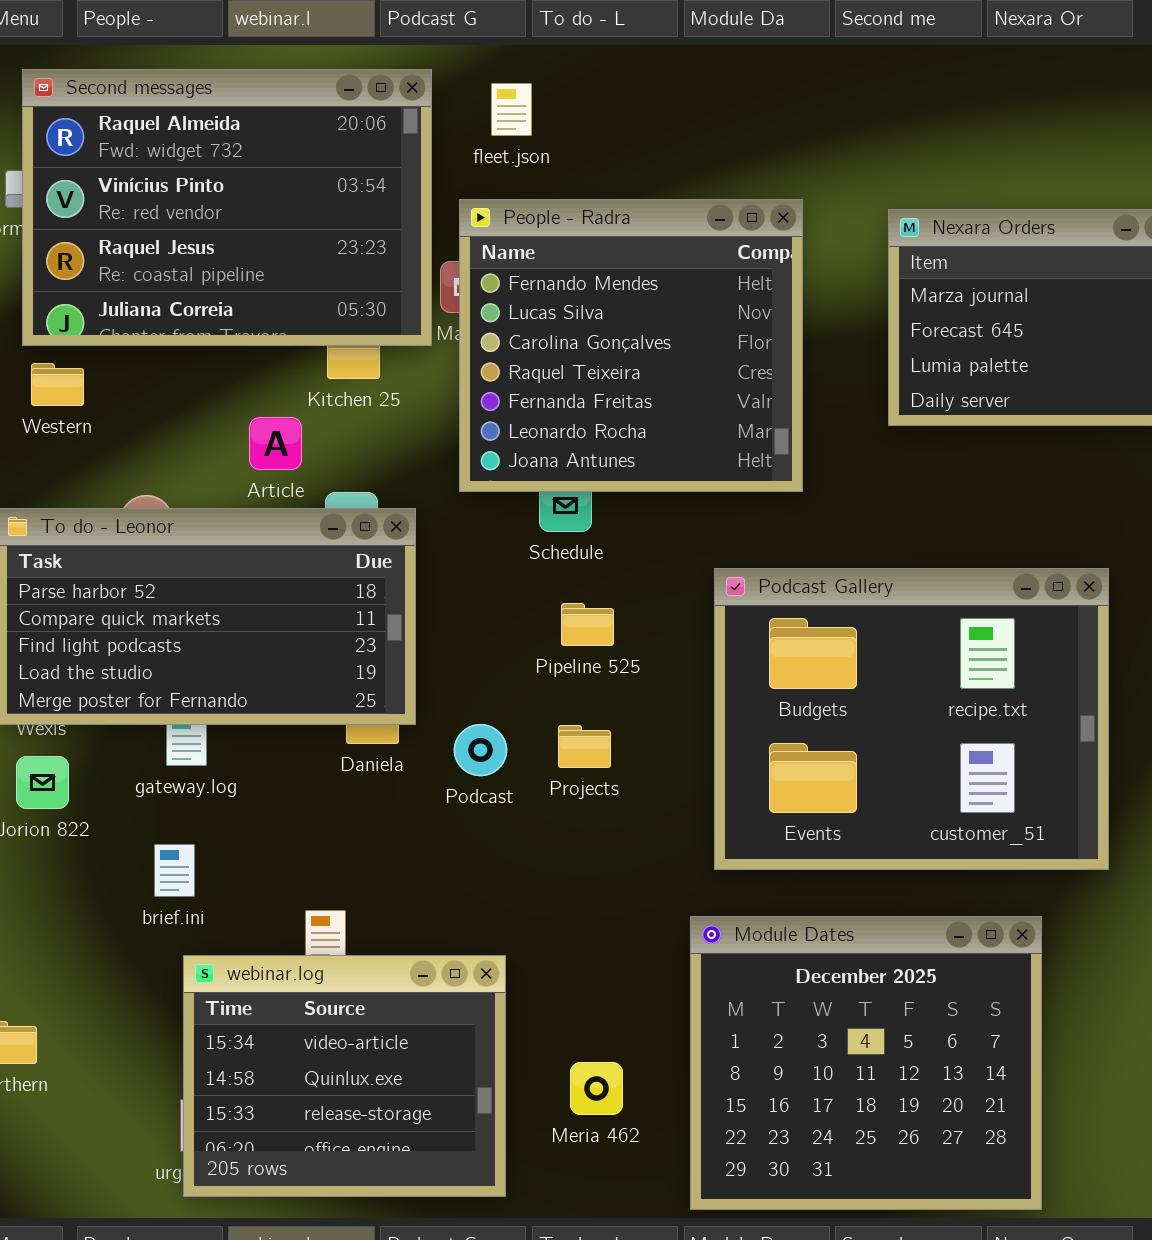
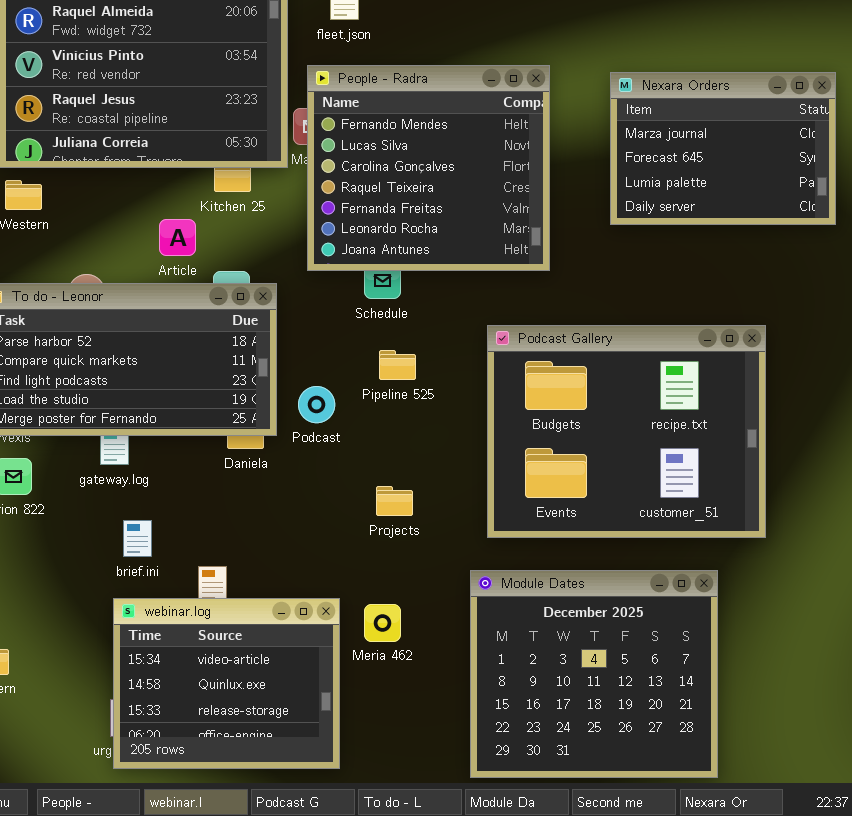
Podcast: [454,724,507,776] -> [298,386,335,423], moved
Projects: [558,725,611,768] -> [376,486,413,516], moved
brief.ini: [154,844,195,897] -> [123,520,152,557], moved
Meria 462: [570,1062,623,1115] -> [364,604,401,642], moved

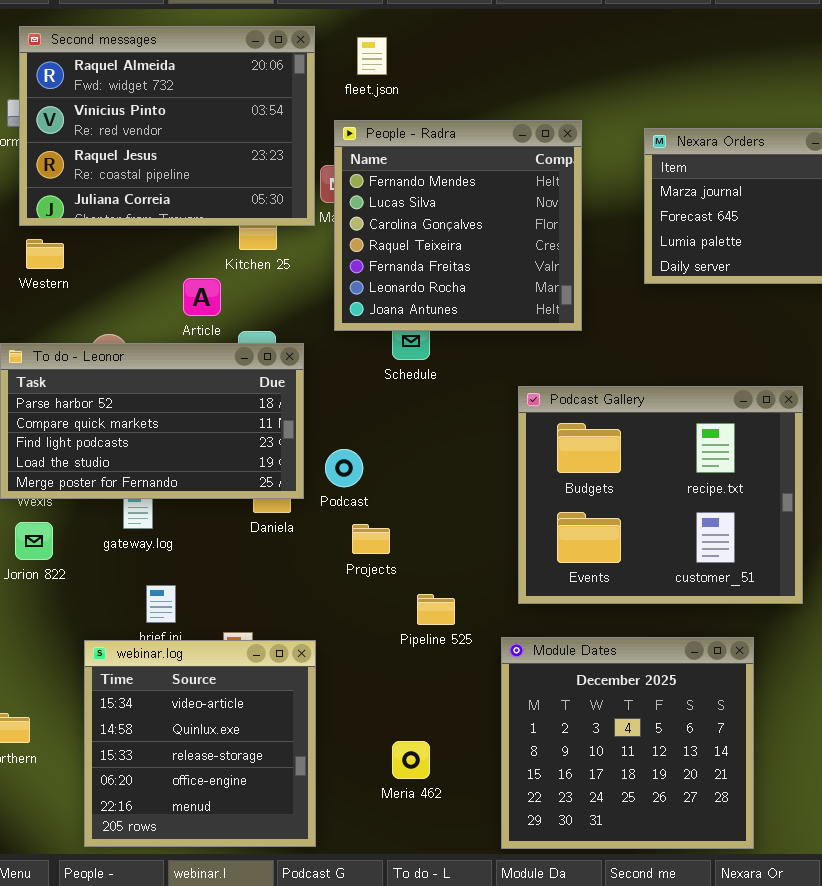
Pipeline 525: [379,350,416,380] -> [417,594,455,625], moved
Projects: [376,486,413,516] -> [352,524,390,554], moved
webinar.log: [113,598,340,769] -> [84,640,316,847], moved, resized
Meria 462: [364,604,401,642] -> [392,741,430,779], moved

